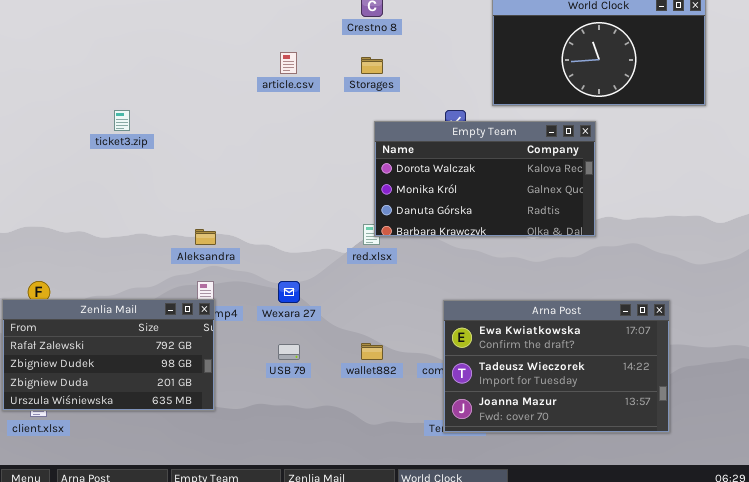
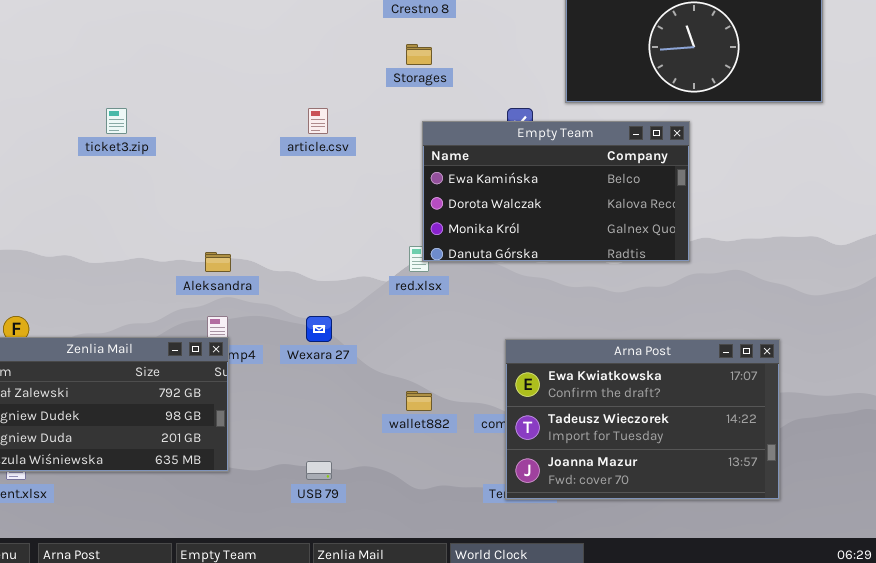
article.csv: [280,52,297,74] -> [308,108,328,134], moved
Empty Team: [374,121,596,237] -> [422,121,690,262], scrolled up 1 row
USB 79: [278,344,300,360] -> [306,461,332,480], moved

